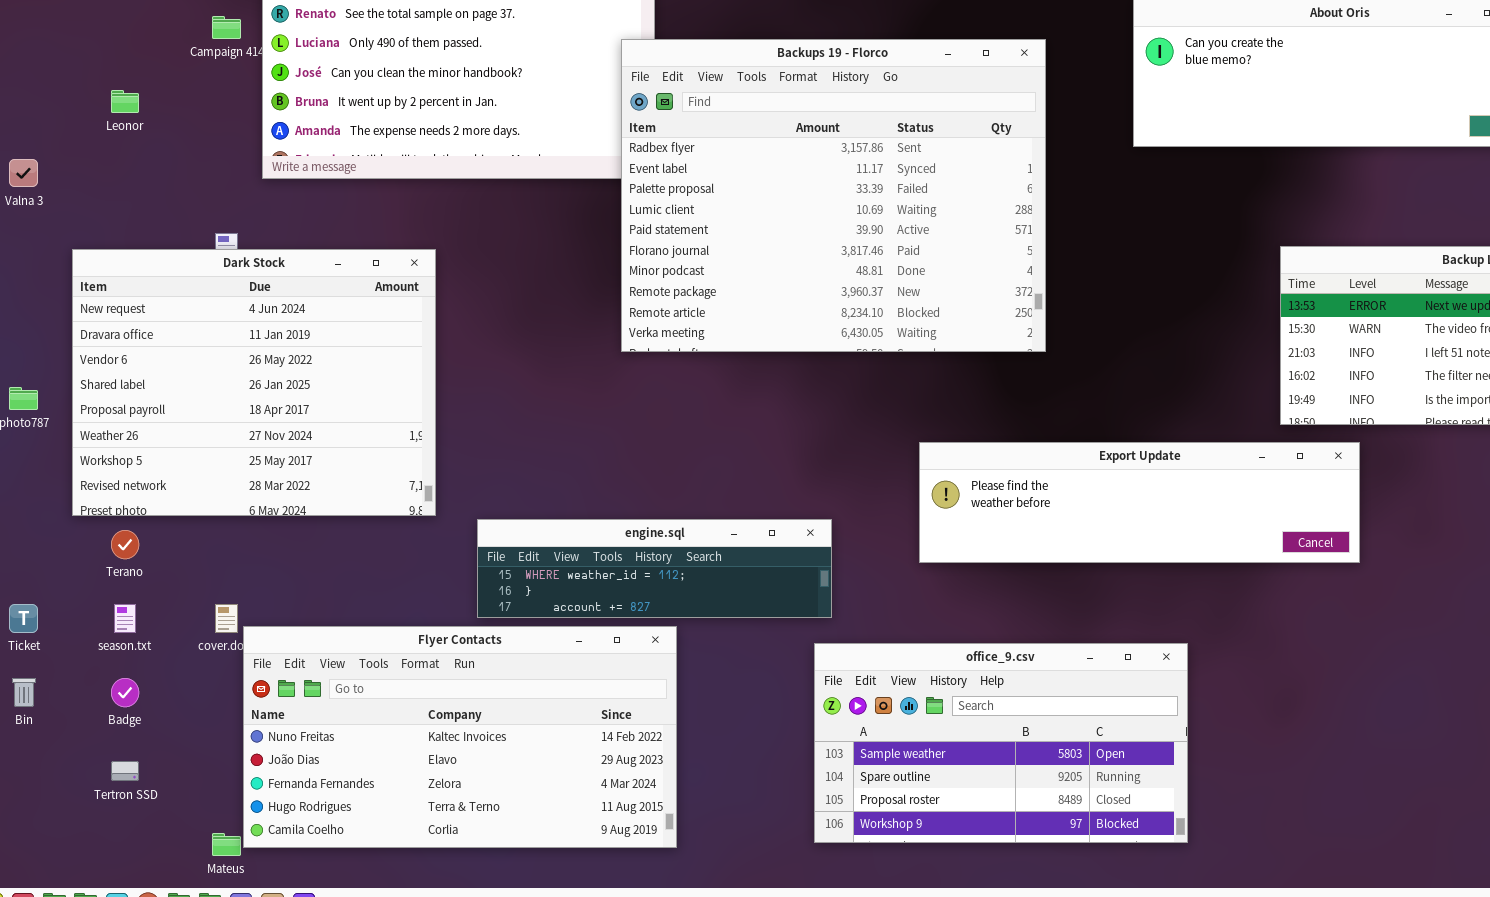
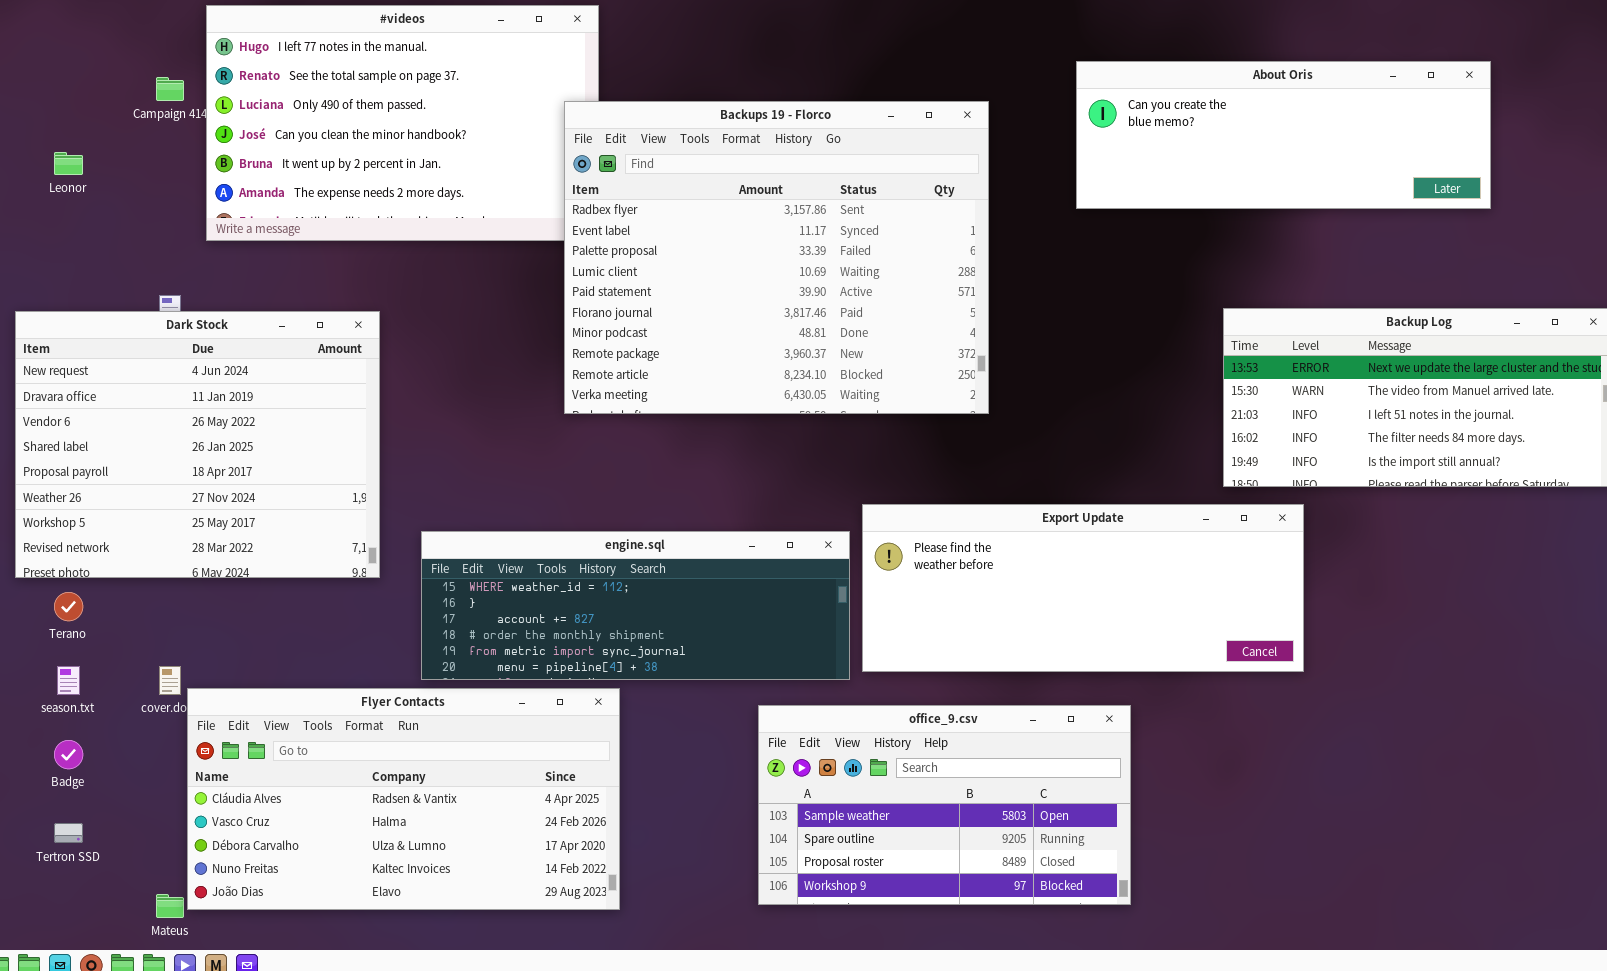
Export Update: [919,442,1360,563] -> [862,504,1304,672], resized
engine.sql: [477,519,832,618] -> [421,531,850,680], resized
Flyer Contacts: [243,626,677,848] -> [187,688,620,910], scrolled up 3 rows

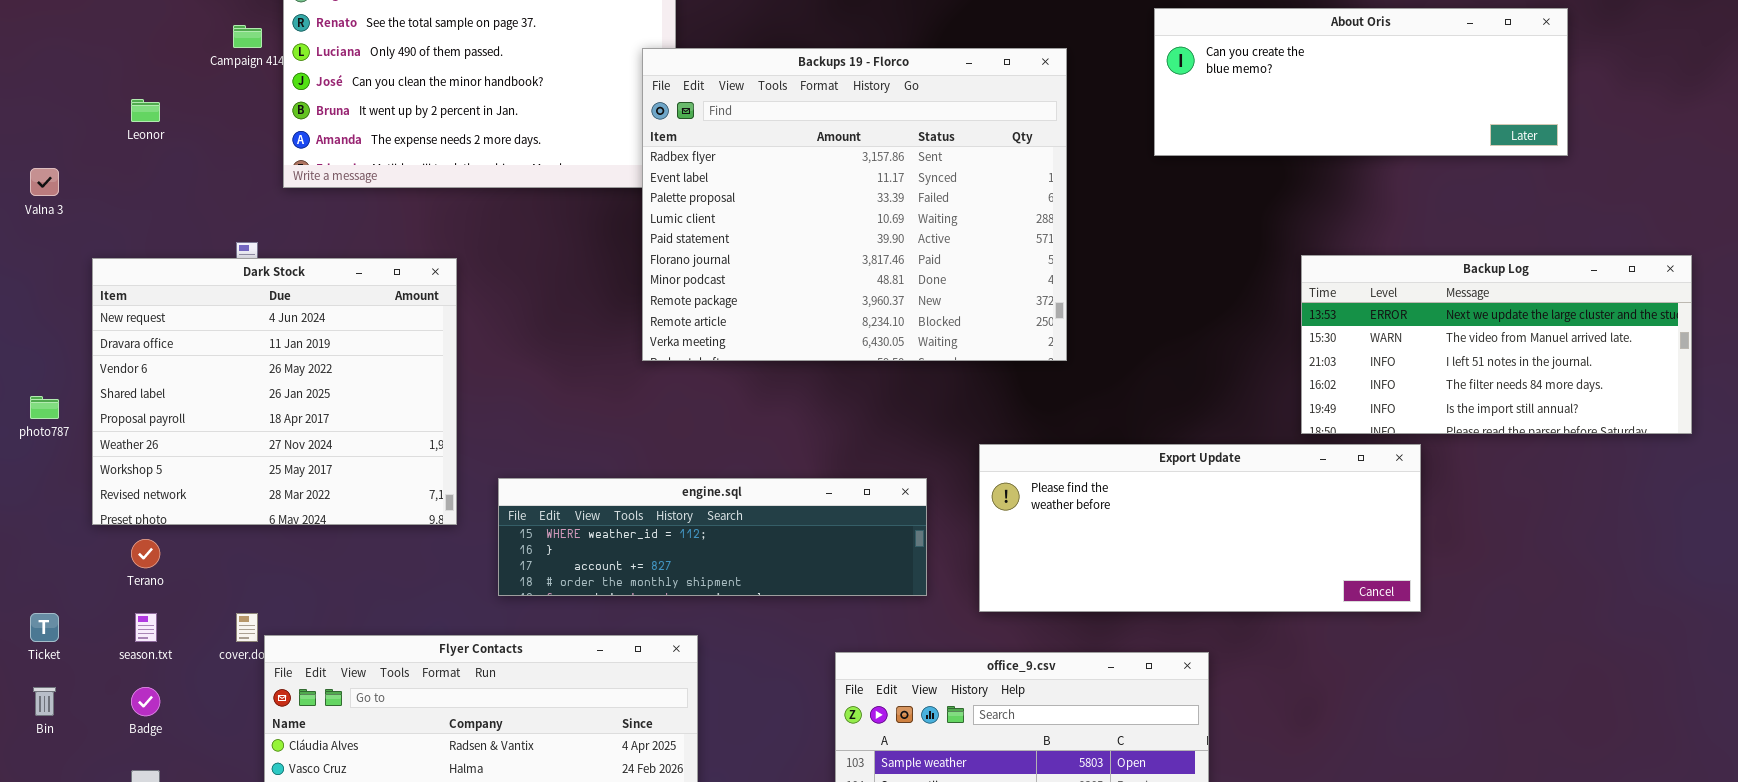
Export Update: [862,504,1304,672] -> [979,444,1421,612], moved
engine.sql: [421,531,850,680] -> [498,478,927,596], resized

